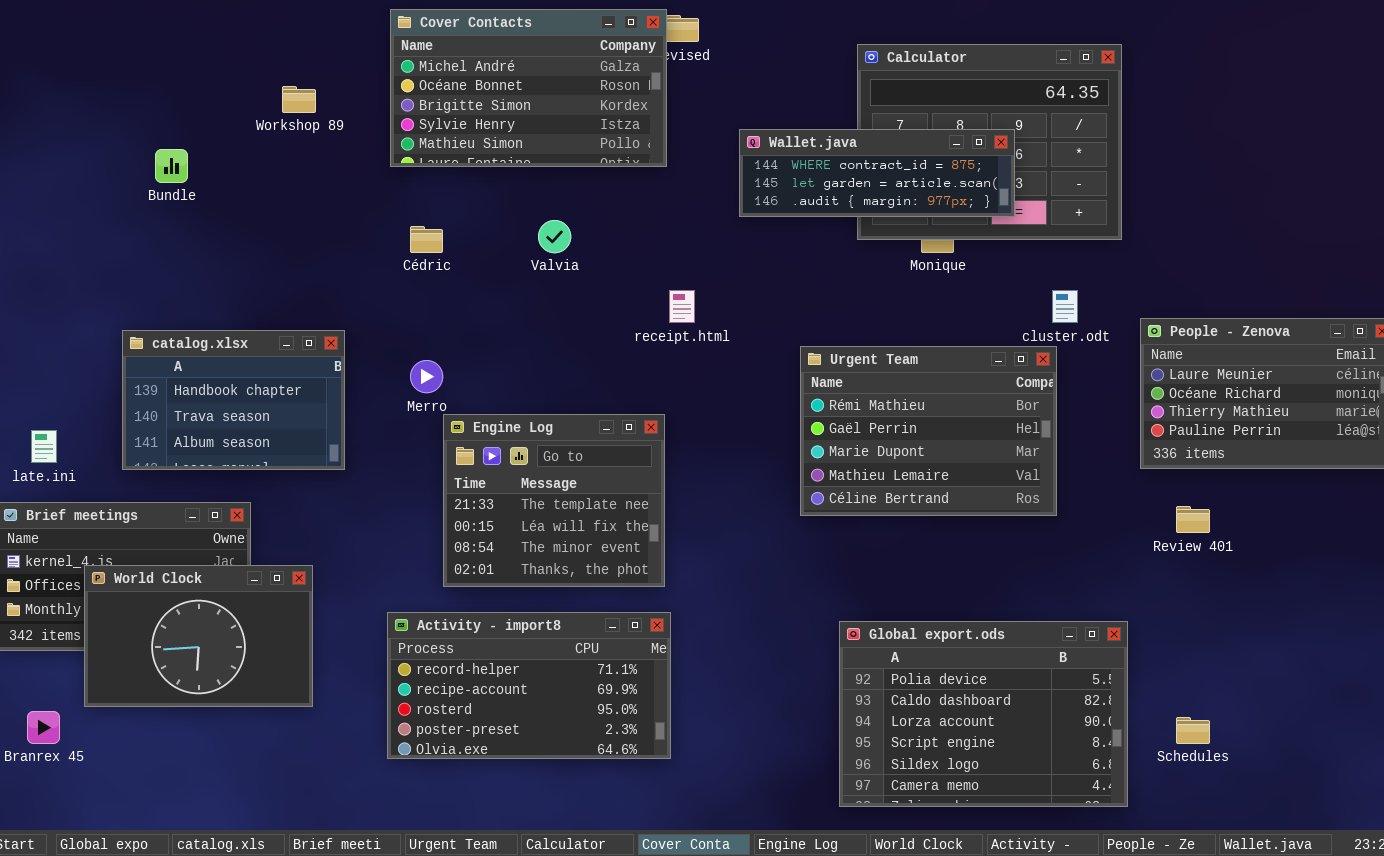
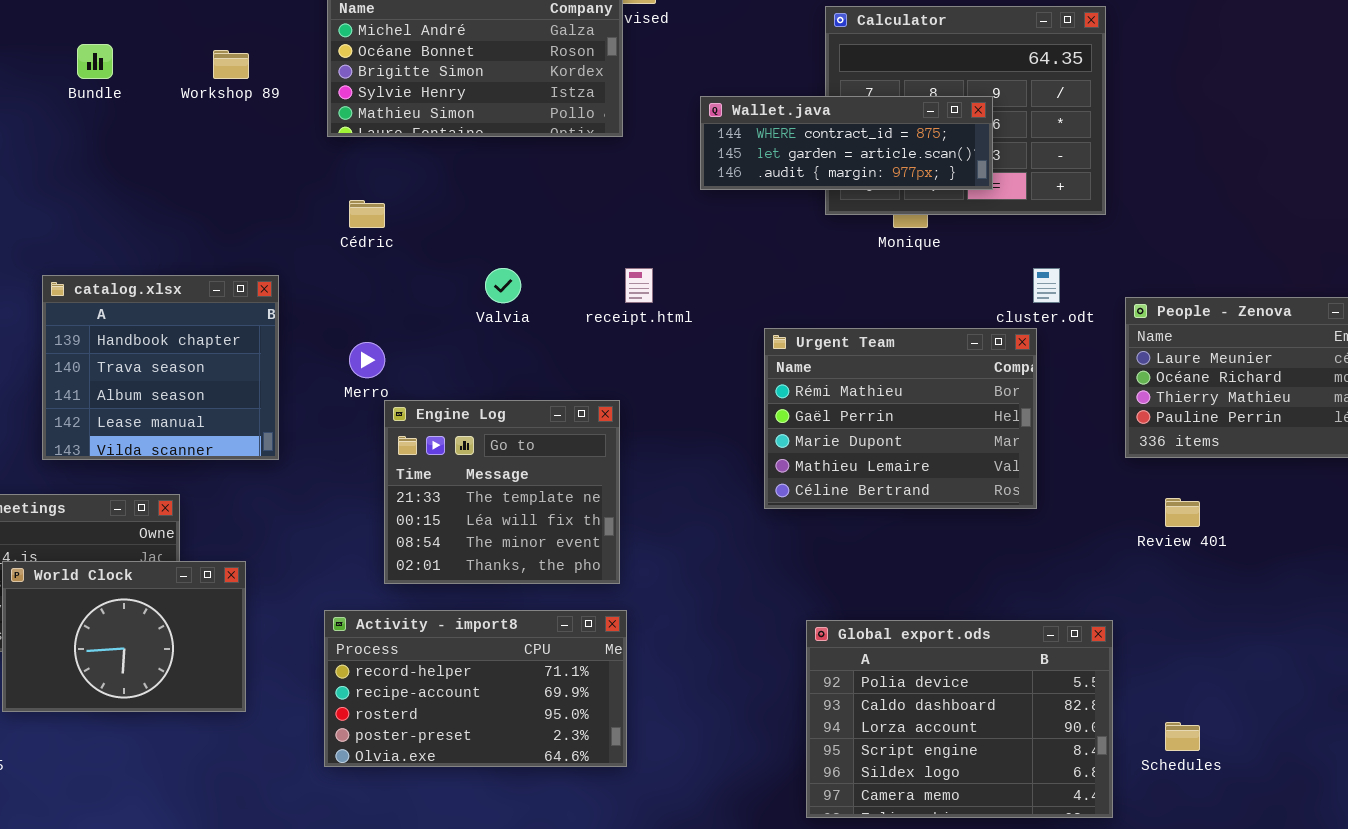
Bundle: [155,149,188,183] -> [77,44,113,79], moved
Valvia: [538,220,571,253] -> [485,268,521,303], moved
catalog.xlsx: [122,330,345,470] -> [42,275,279,460], resized

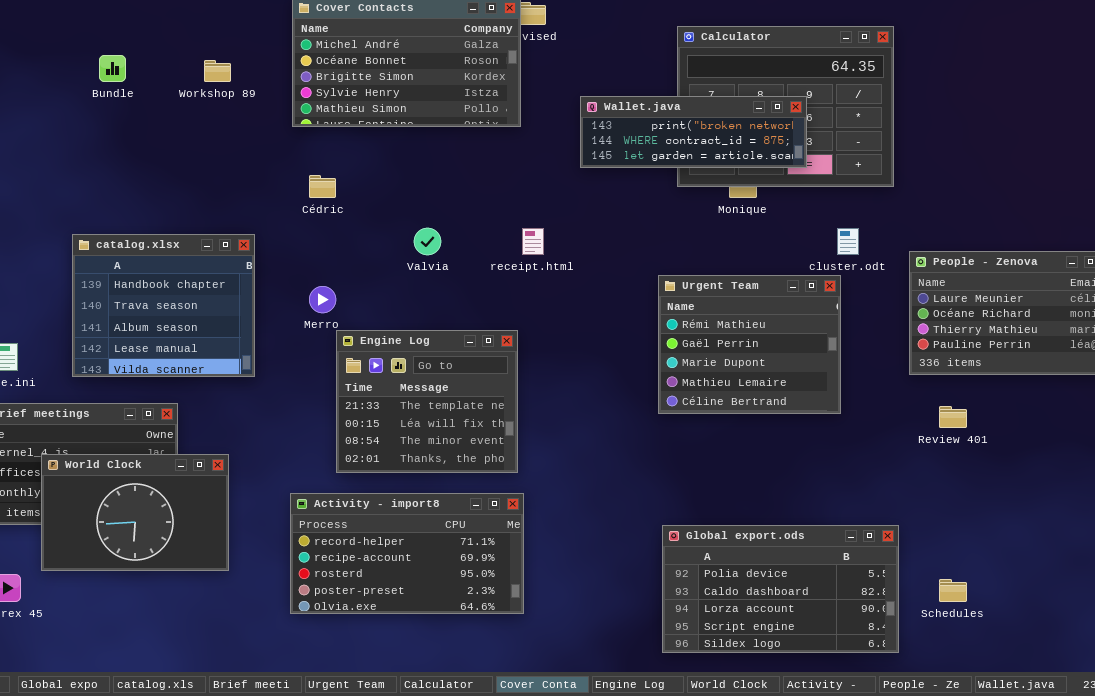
Wallet.java: [700,96,993,190] -> [580,96,807,168], scrolled up 1 row
Urgent Team: [764,328,1037,509] -> [658,275,841,414], resized
Global export.ods: [806,620,1113,818] -> [662,525,899,653], resized

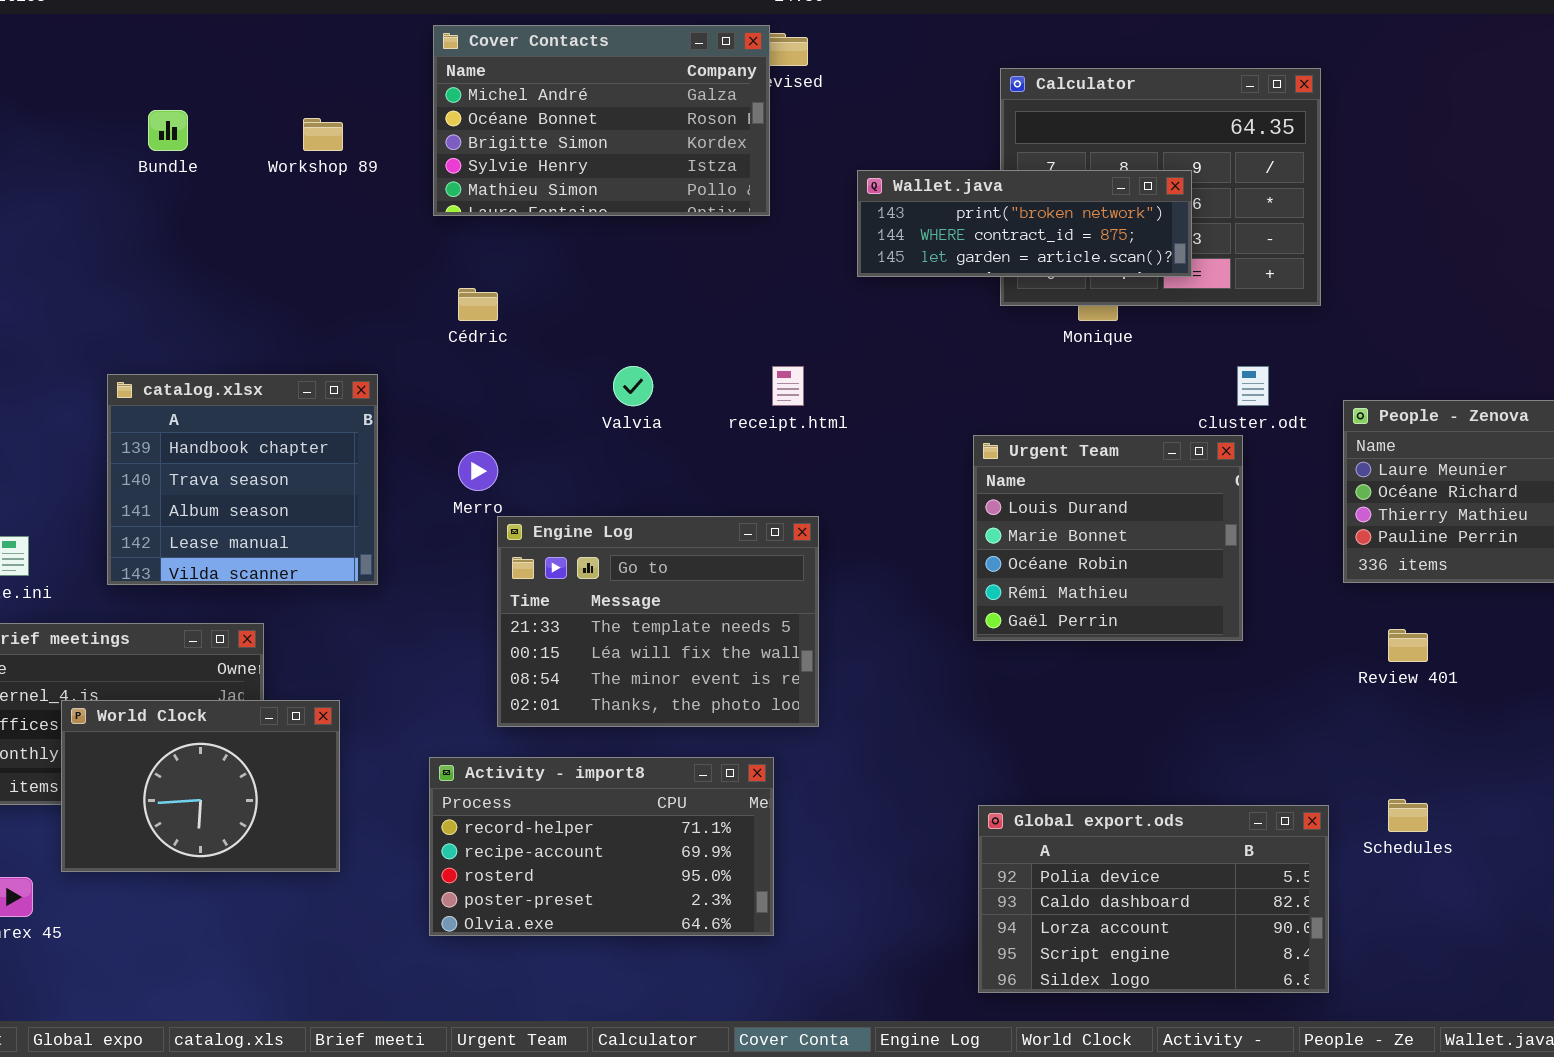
Urgent Team: [658,275,841,414] -> [973,435,1243,641], scrolled up 3 rows
Engine Log: [336,330,518,473] -> [497,516,819,727], resized
Schedules: [939,579,967,602] -> [1388,799,1428,832], moved

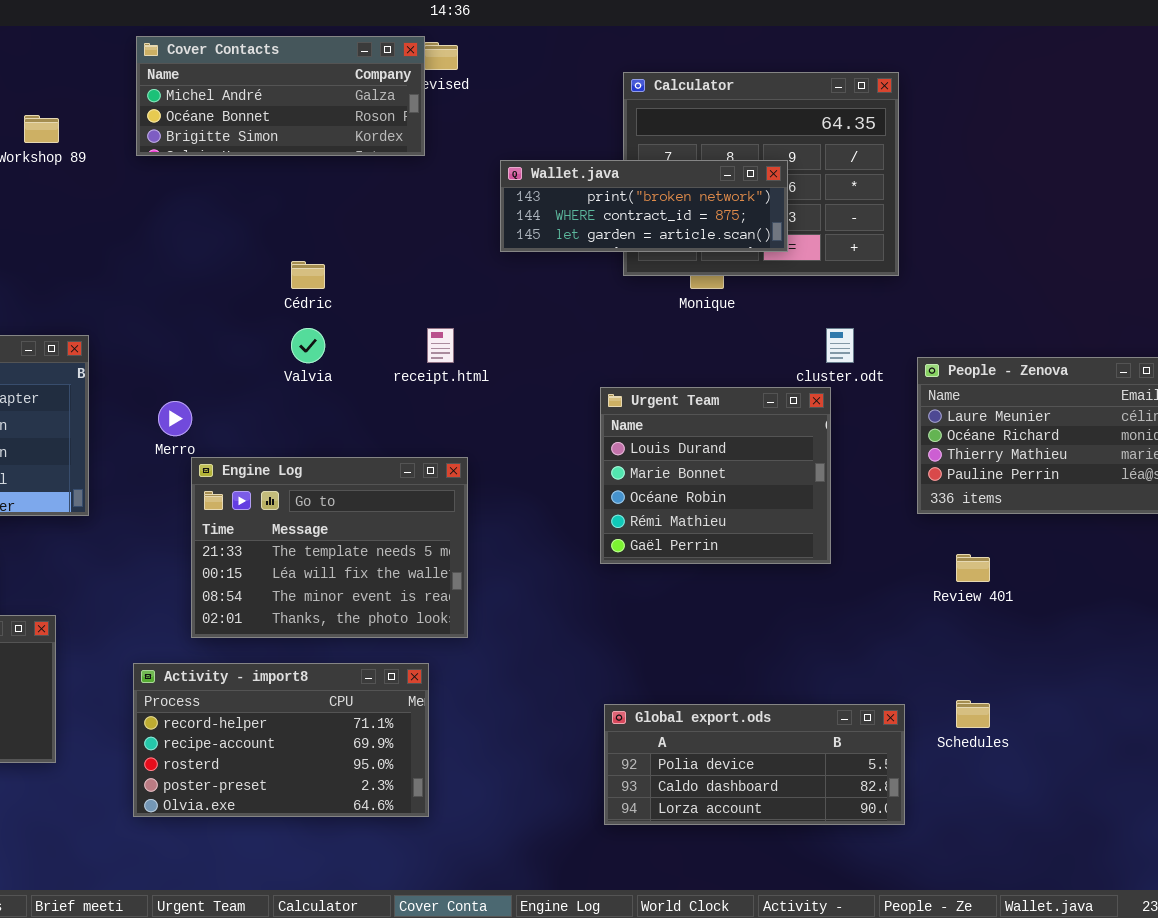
Cover Contacts: [433,25,770,216] -> [136,36,425,156], resized
Cédric: [458,288,498,321] -> [291,261,325,289], moved
Global export.ods: [978,805,1329,993] -> [604,704,905,825], resized

